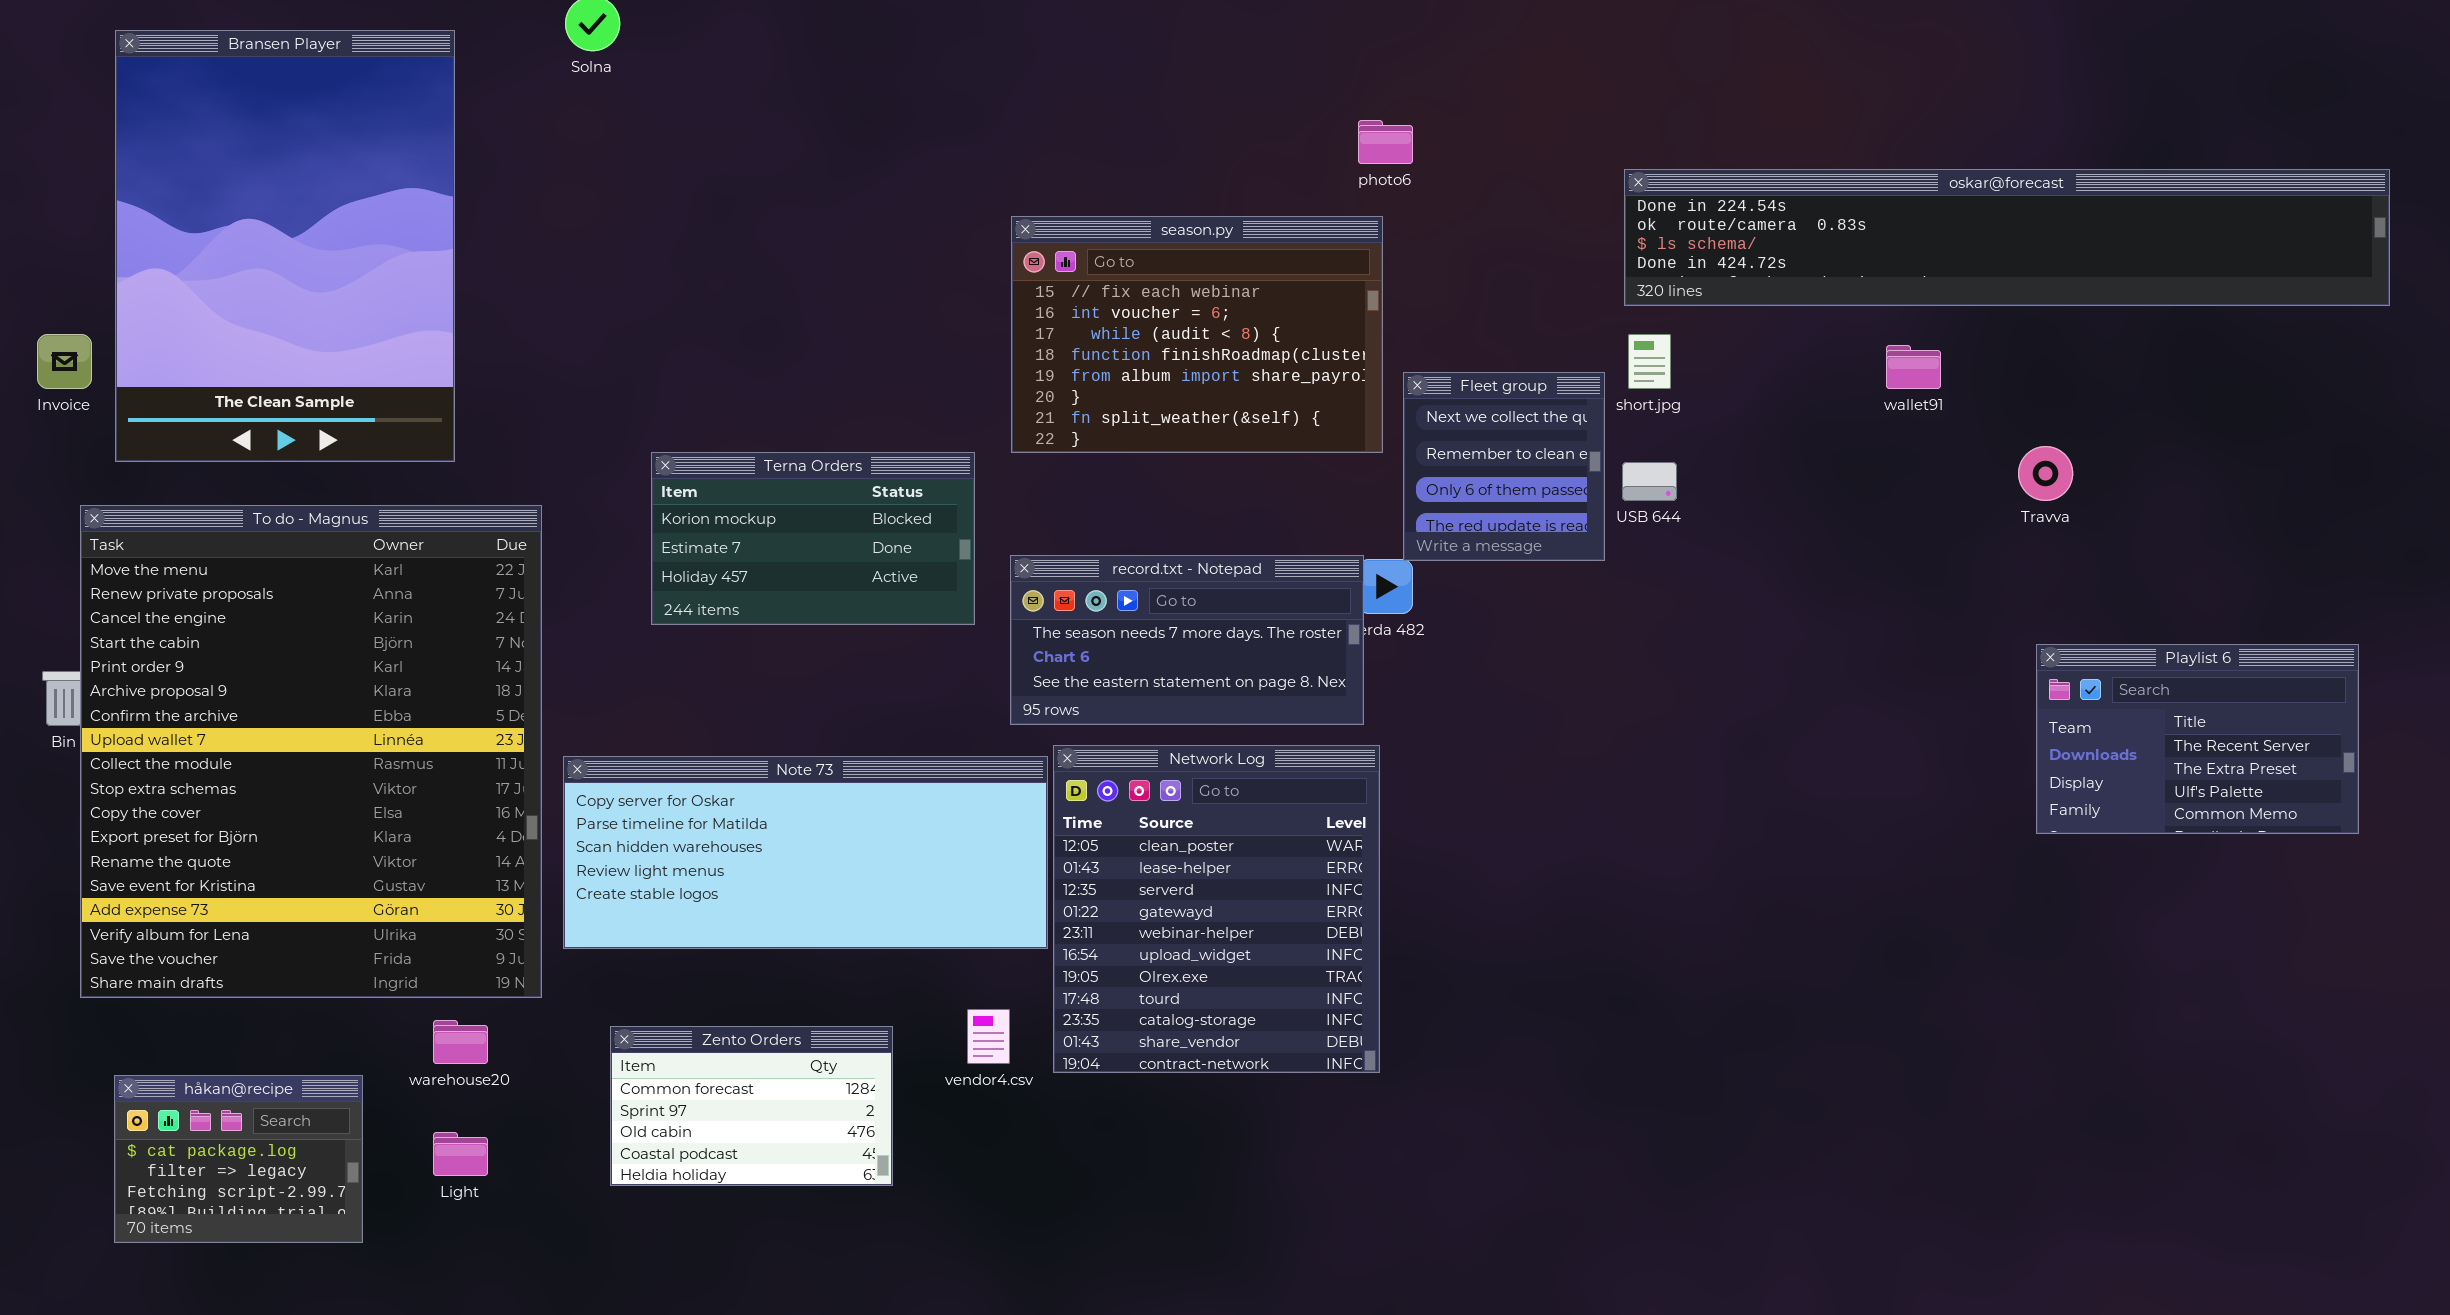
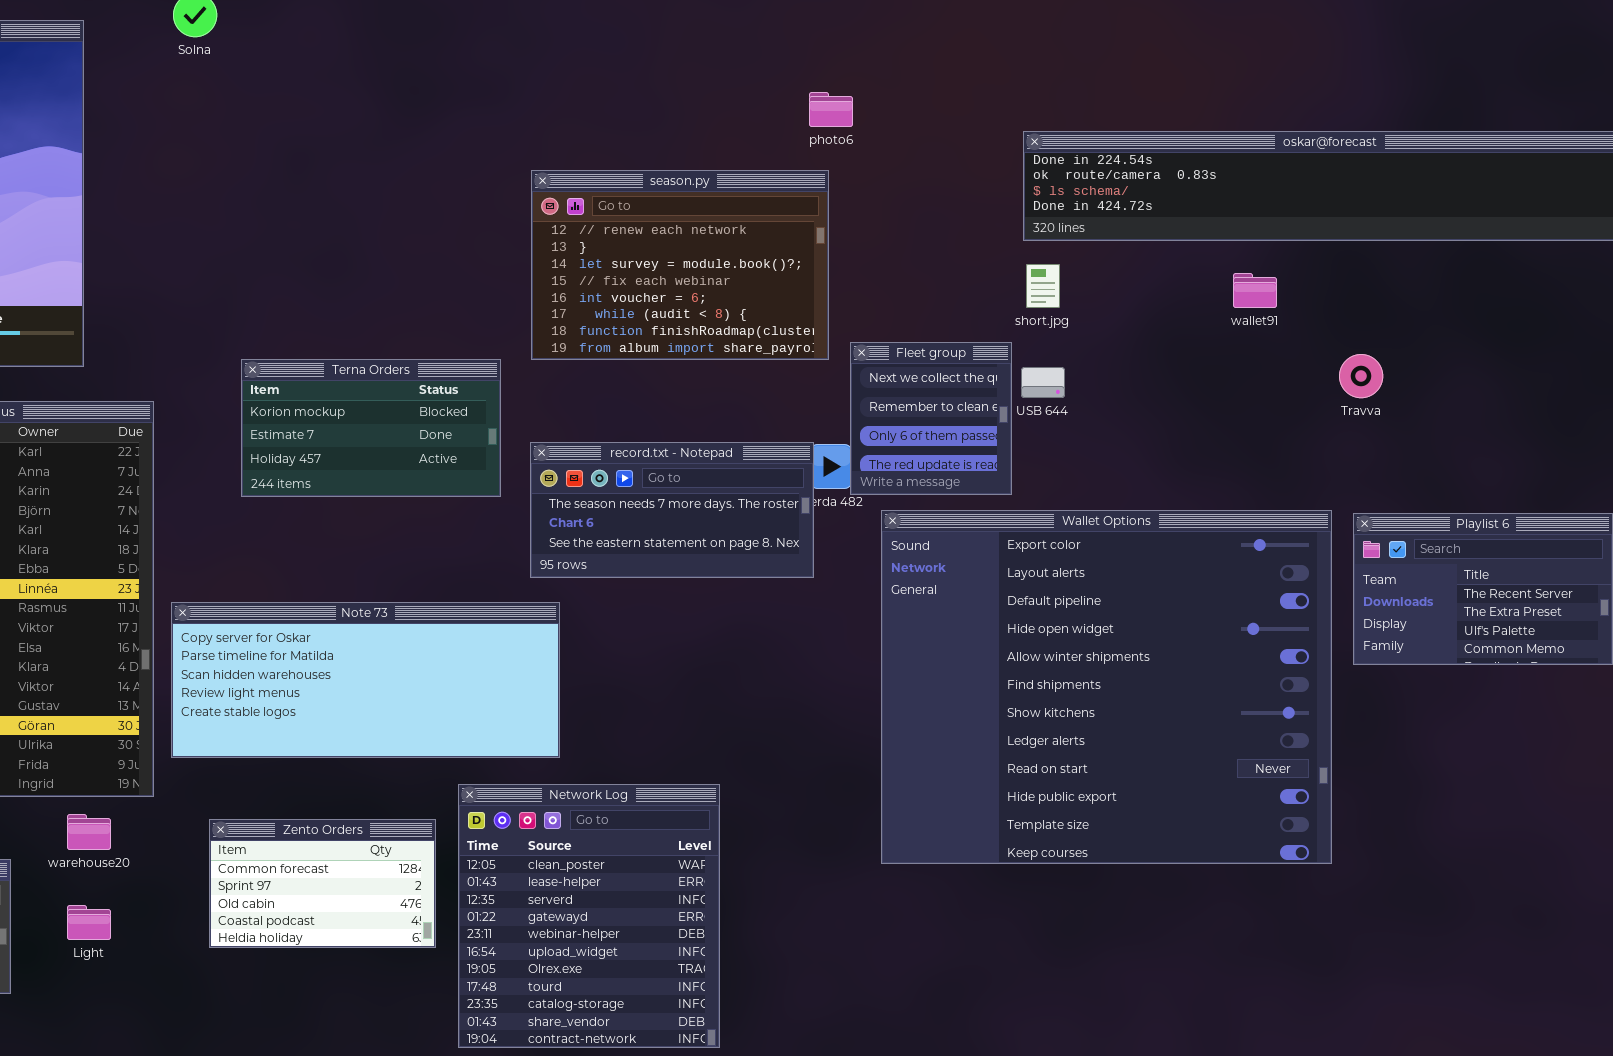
season.py: [1011,216,1383,453] -> [531,170,829,360], scrolled up 3 rows
Fleet group: [1403,372,1605,561] -> [850,342,1012,495], moved
Wallet Options: none -> [881,510,1332,864], opened
Network Log: [1053,745,1380,1073] -> [458,784,720,1048], moved

